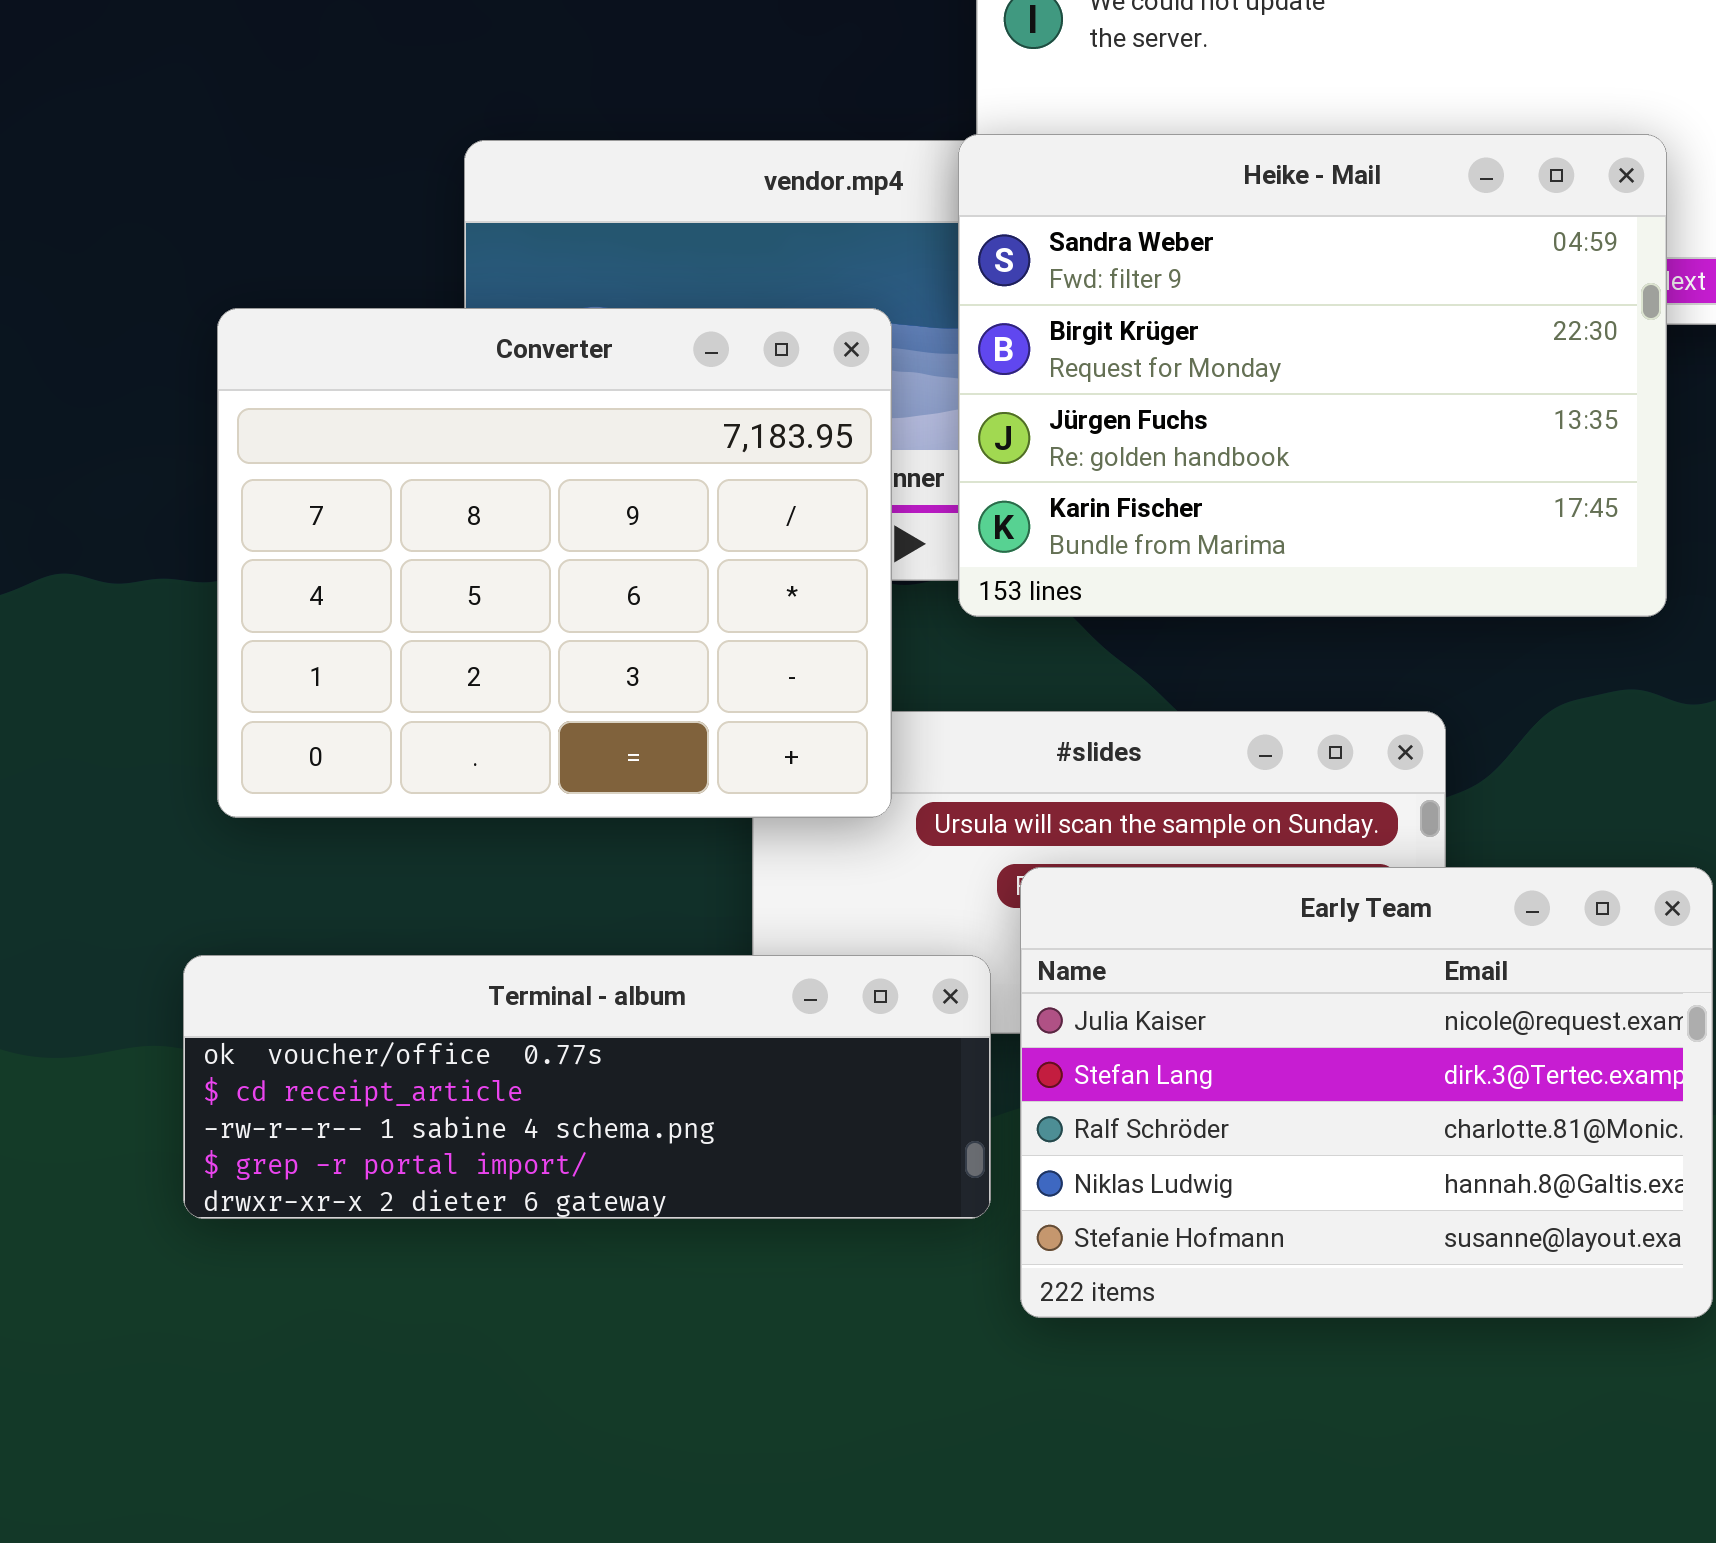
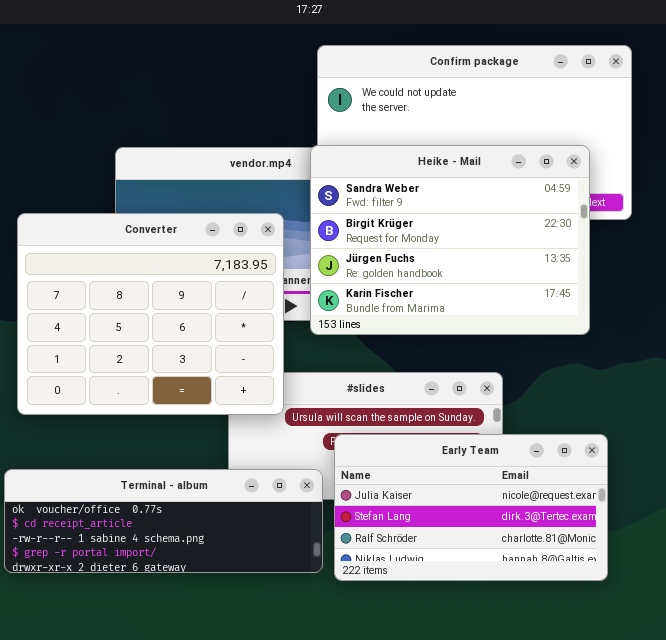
Early Team: [1020,867,1713,1318] -> [334,434,608,581], resized

